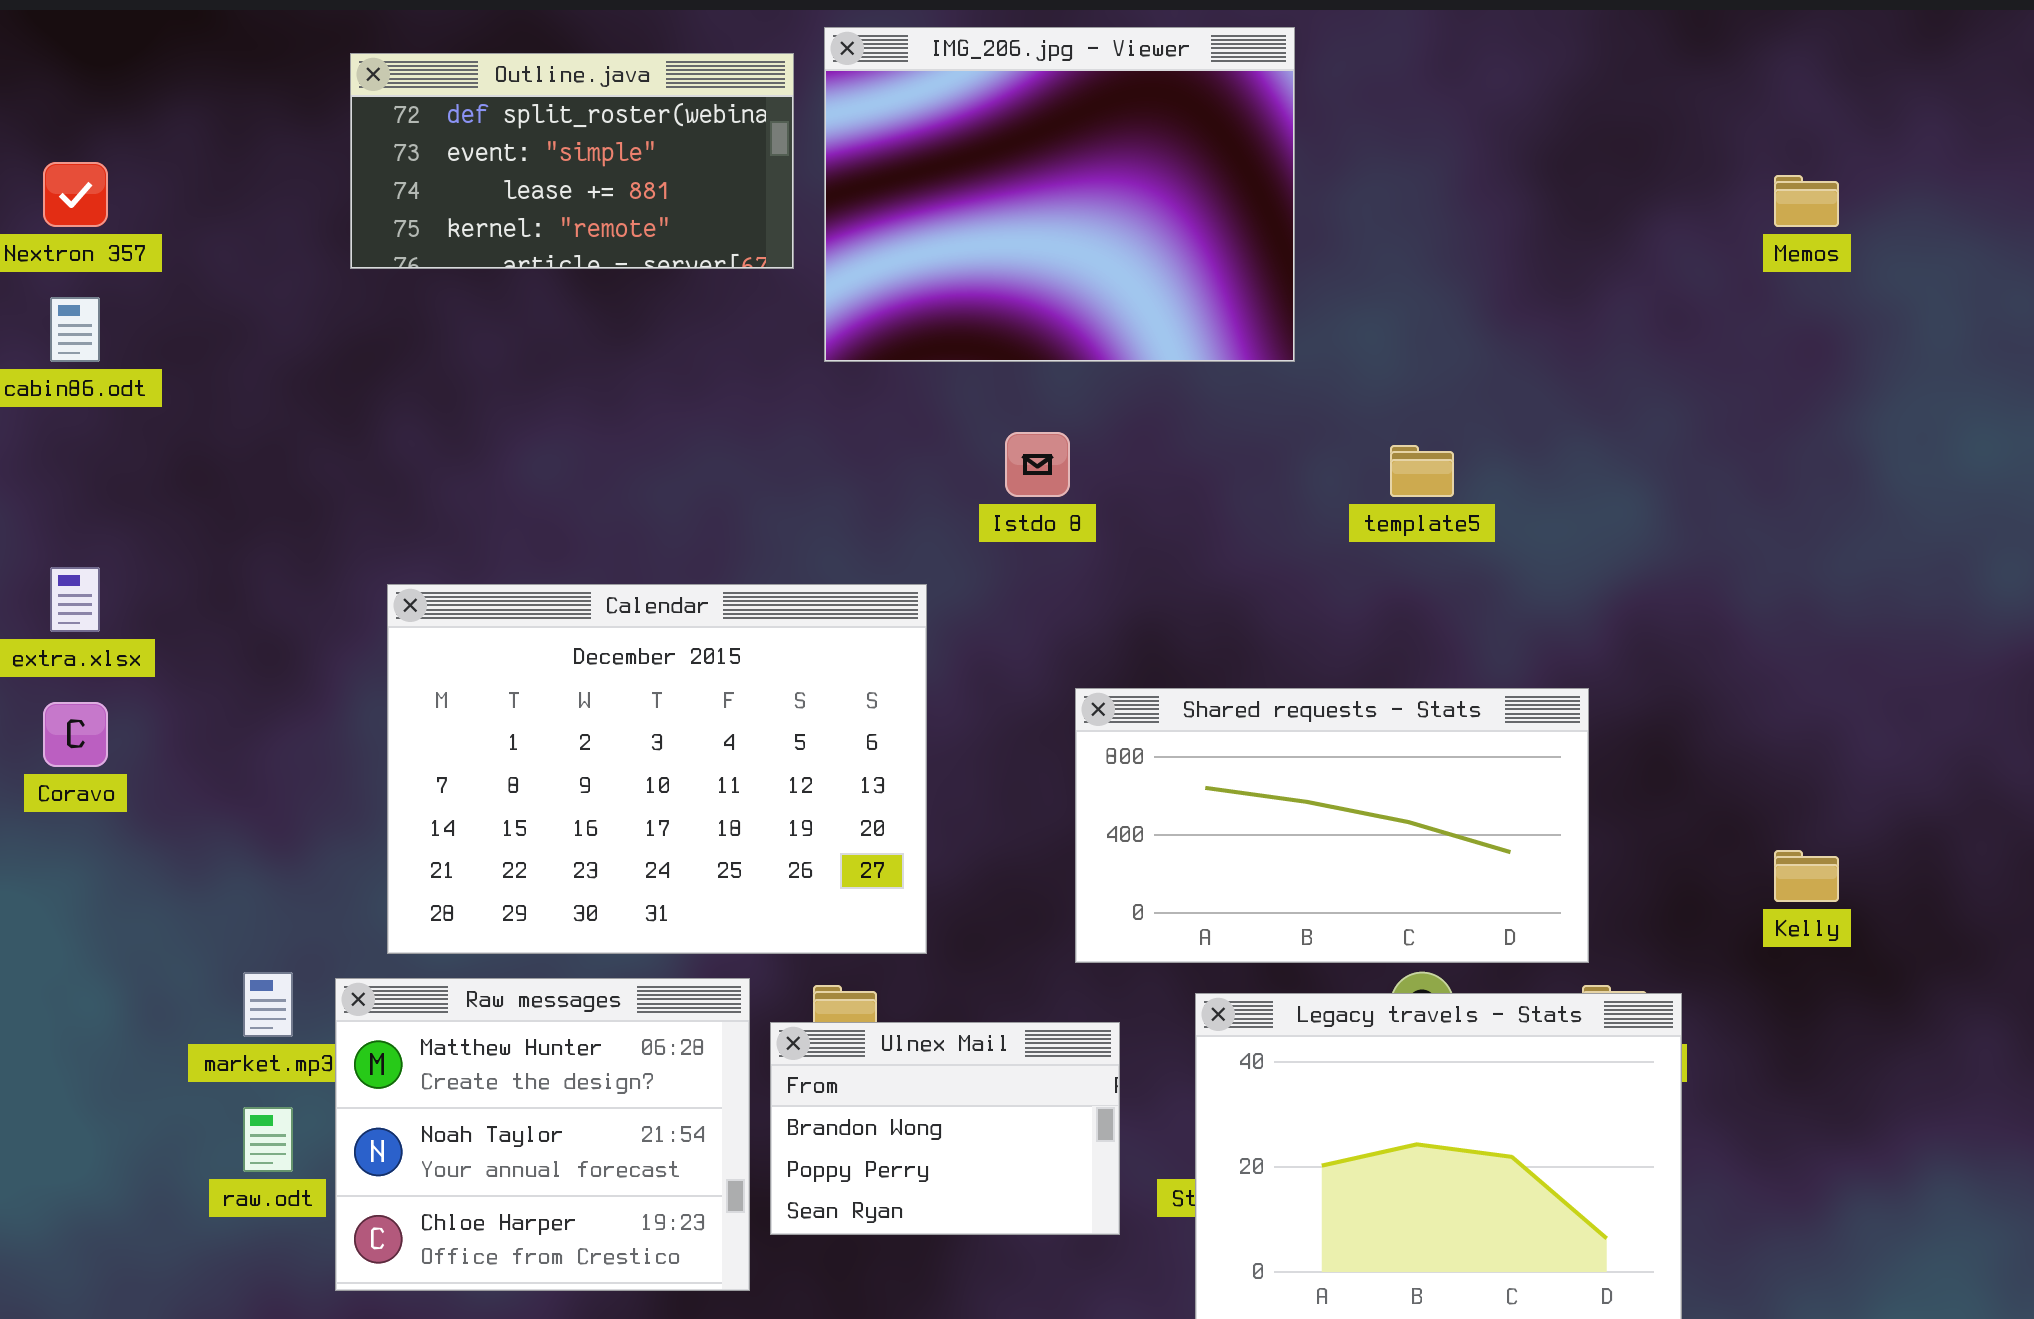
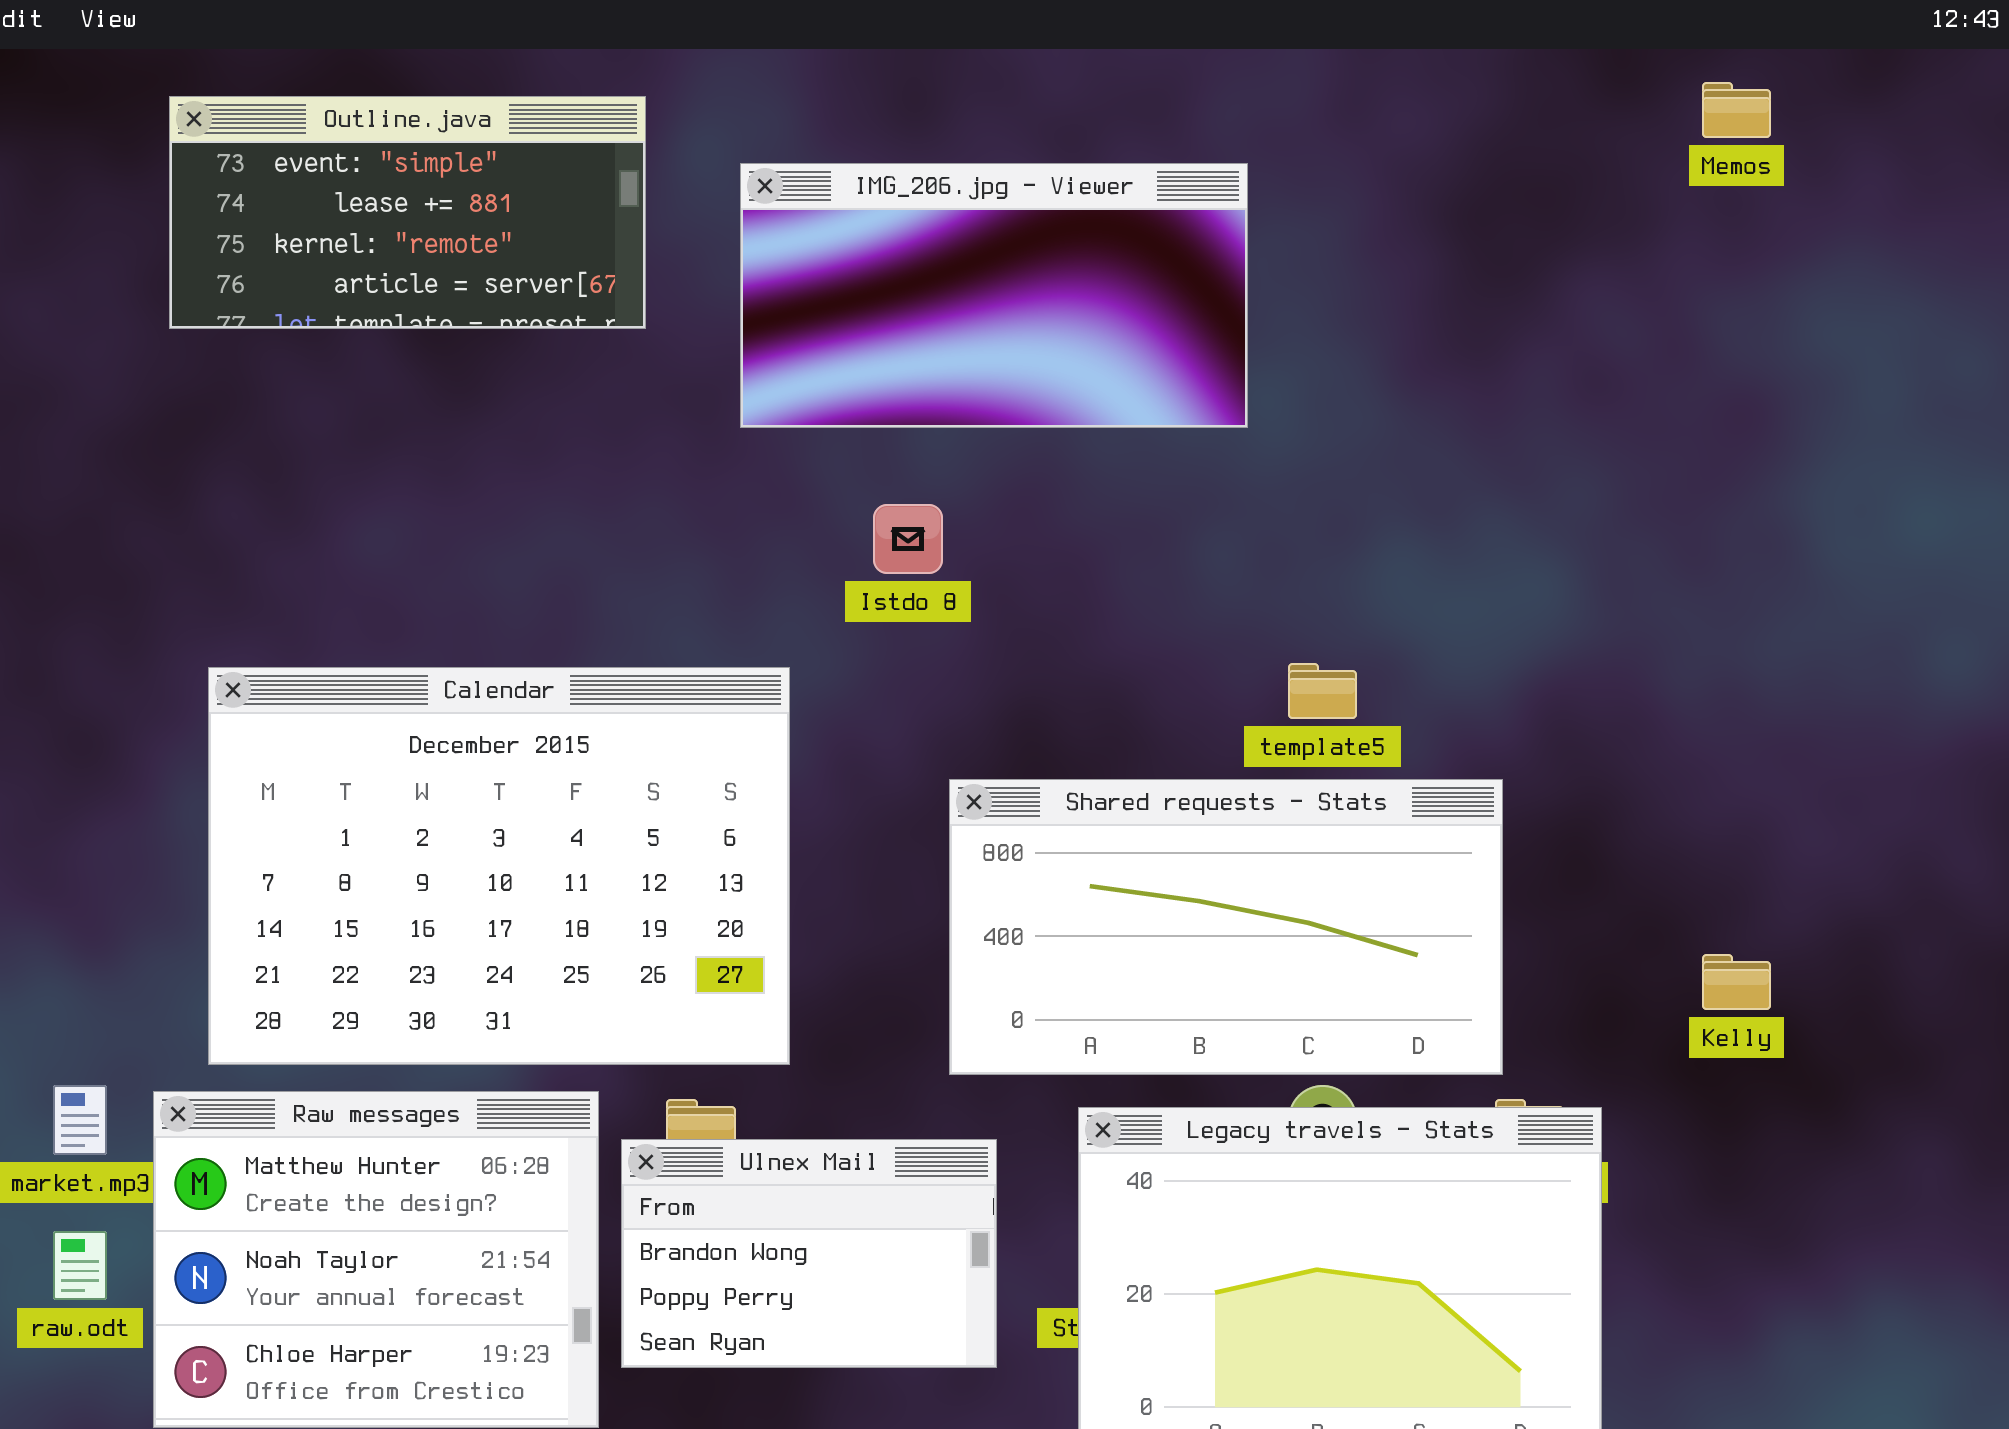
IMG_206.jpg - Viewer: [824,27,1295,362] -> [740,163,1248,428], moved, resized
Outline.java: [350,53,794,269] -> [169,96,646,329], scrolled down 1 row
Memos: [1774,175,1839,227] -> [1702,82,1771,138], moved
template5: [1390,445,1454,497] -> [1288,663,1357,719], moved

